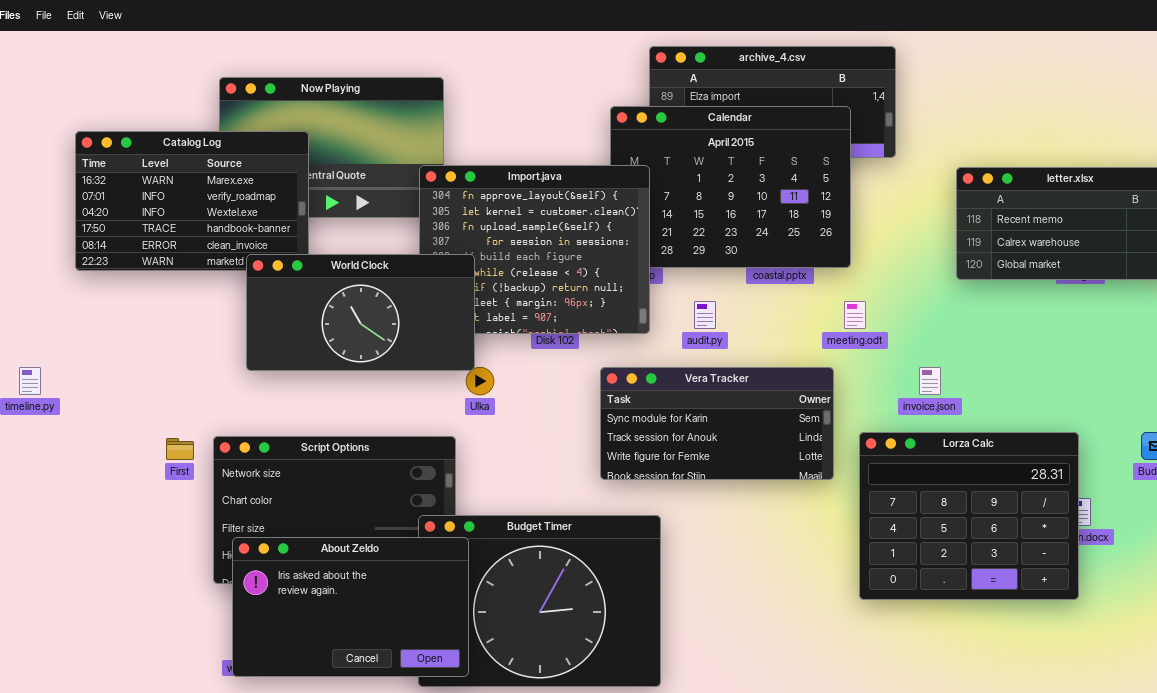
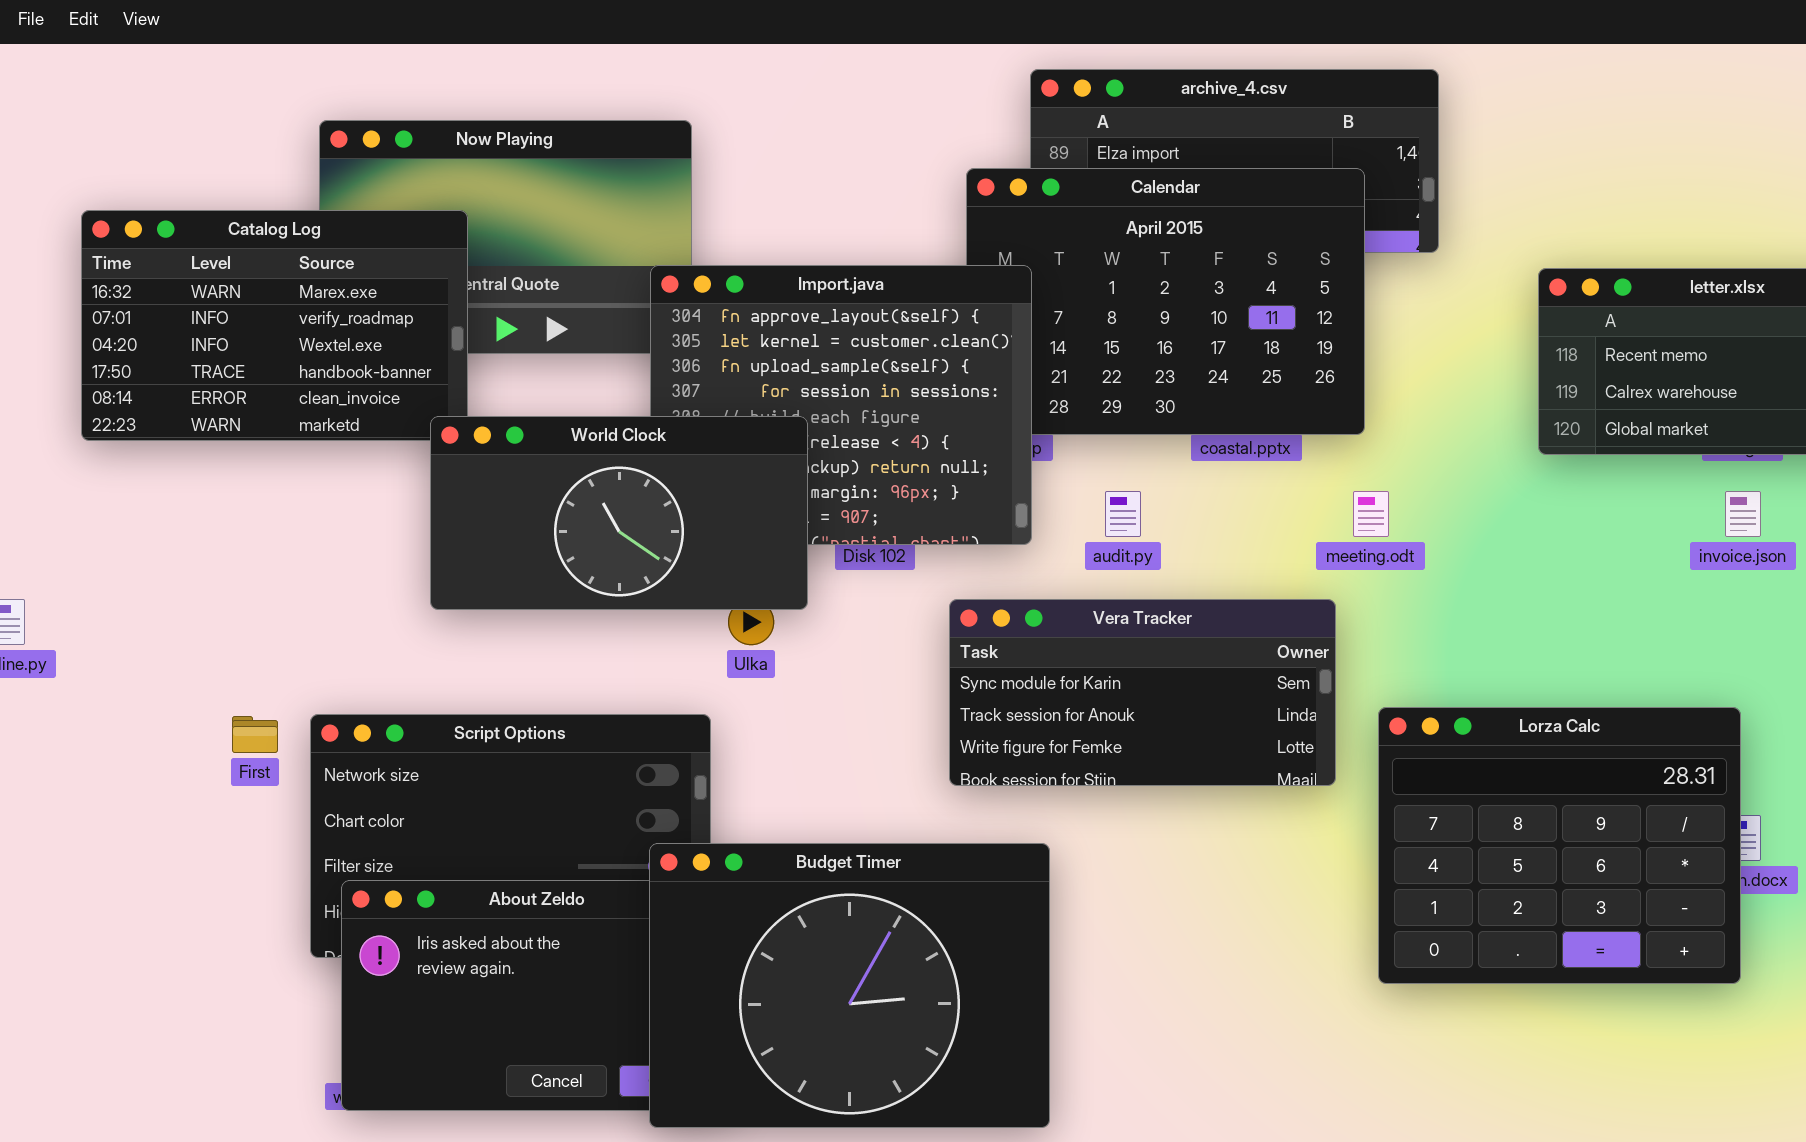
World Clock: [246,254,475,371] -> [430,416,808,610], moved
invoice.json: [919,367,941,395] -> [1725,491,1761,537], moved
Budget Timer: [418,515,661,687] -> [649,843,1050,1128], raised

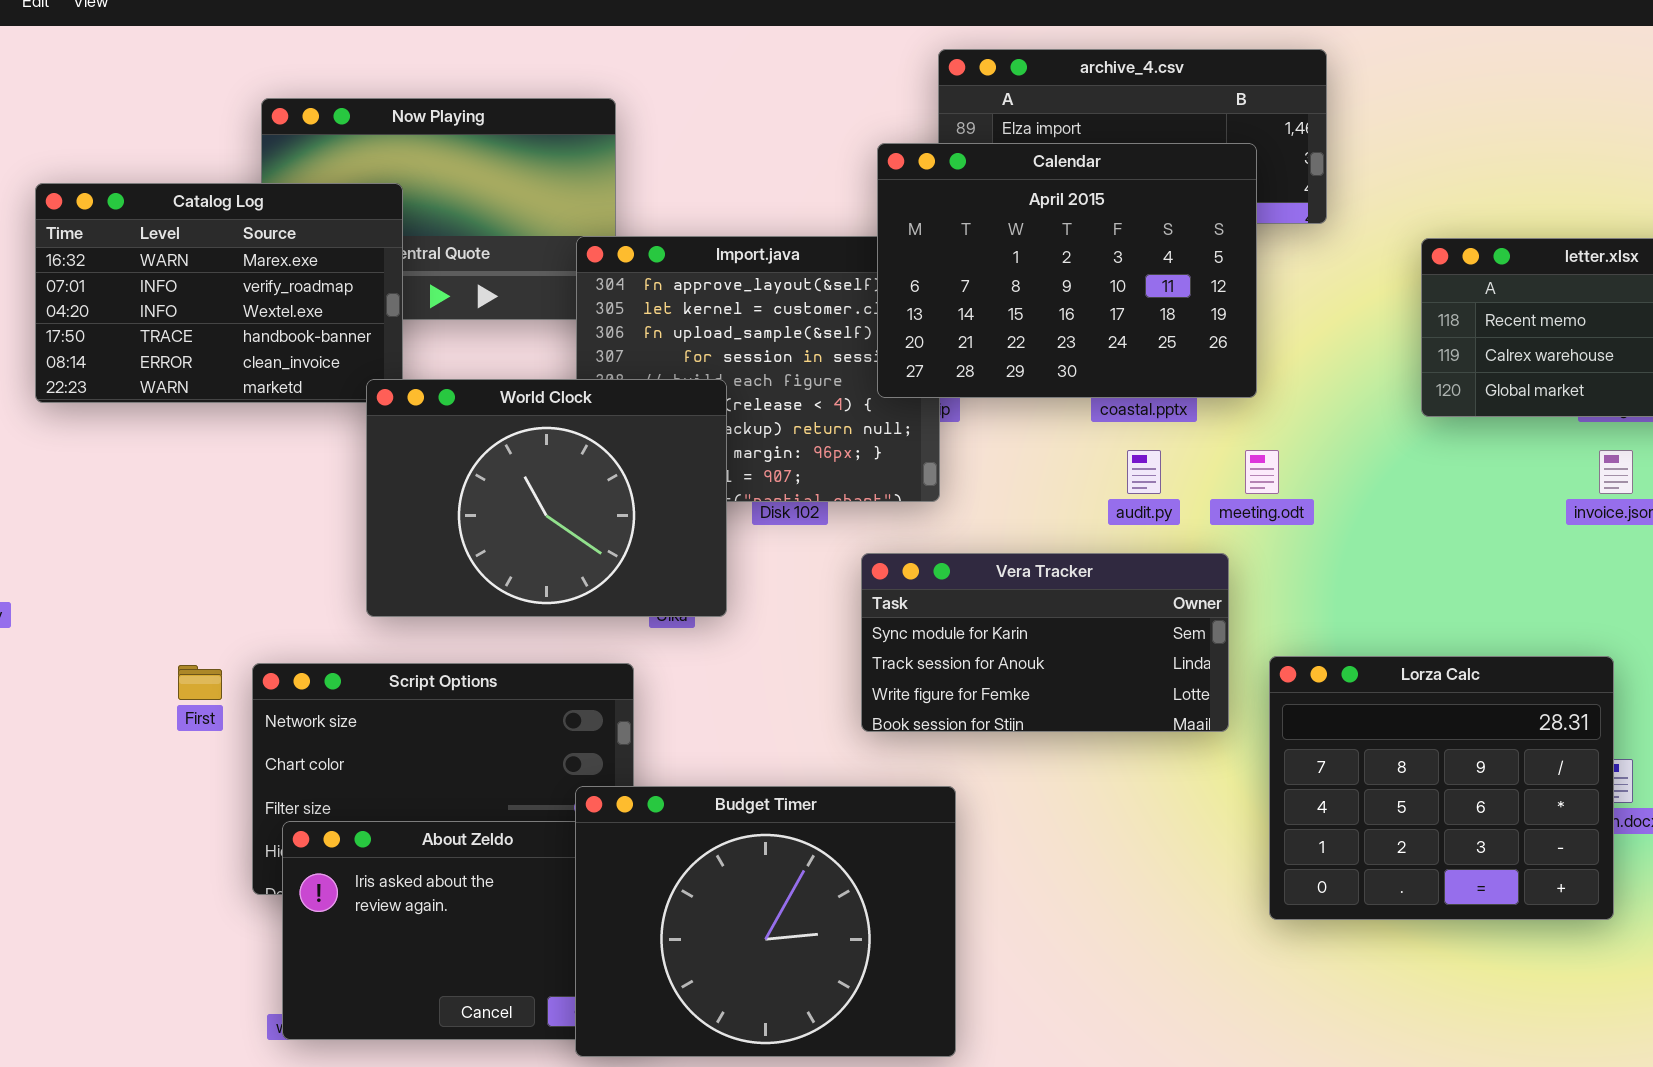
Calendar: [966,168,1365,435] -> [877,143,1257,398], raised
World Clock: [430,416,808,610] -> [366,379,727,617], resized
audit.py: [1105,491,1141,537] -> [1127,450,1161,494], moved

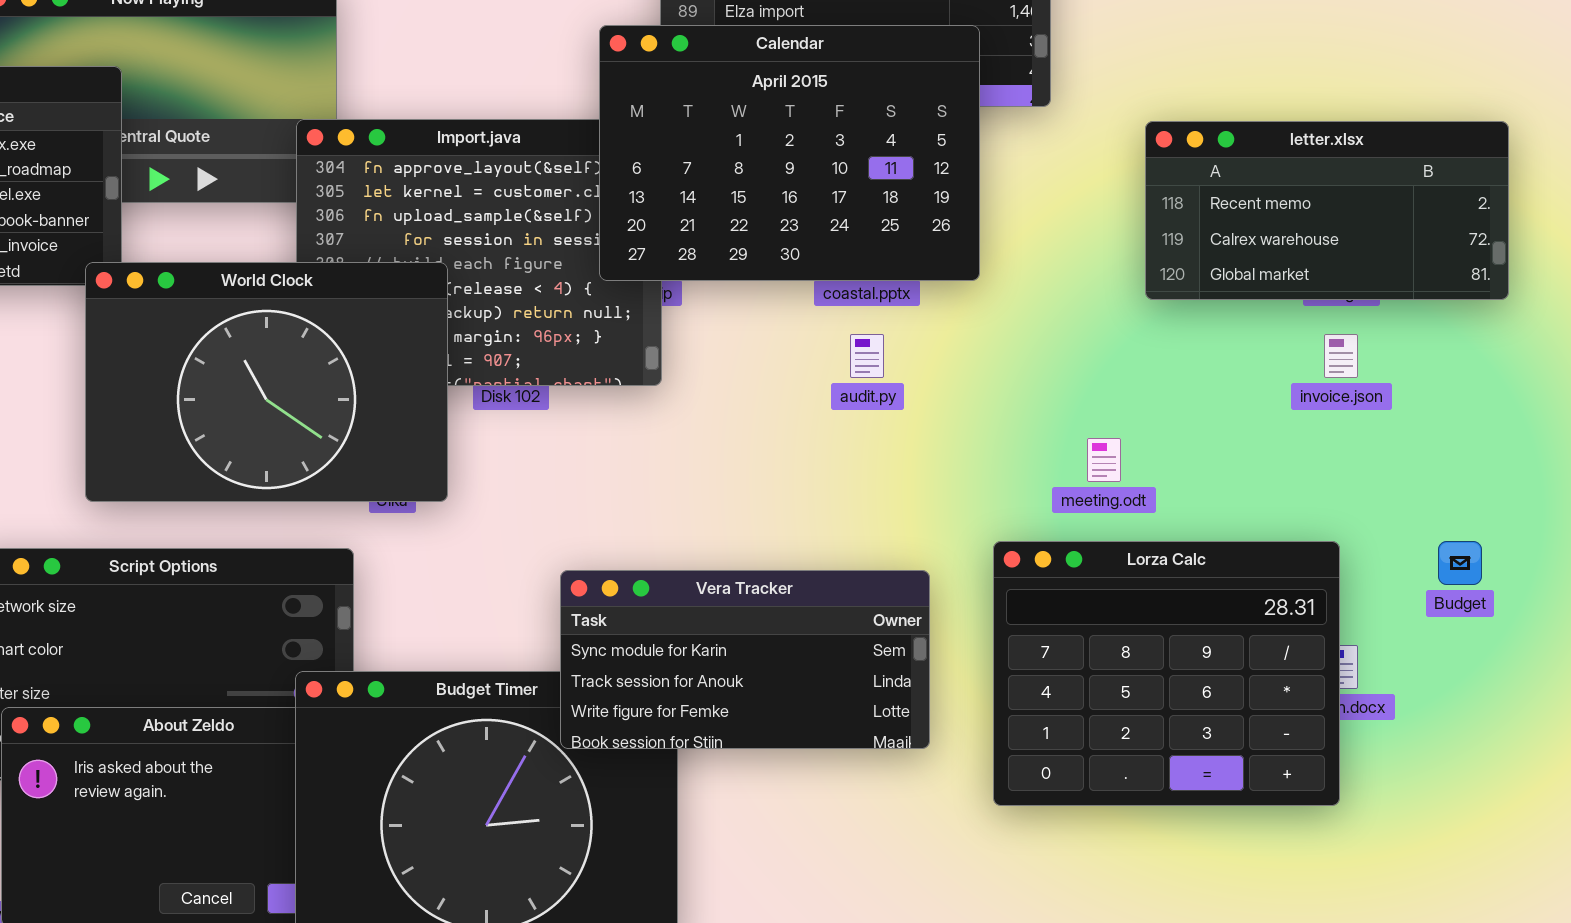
meeting.odt: [1245,450,1279,494] -> [1087,438,1121,482], moved
Vera Tracker: [861,553,1229,732] -> [560,570,930,749], moved

